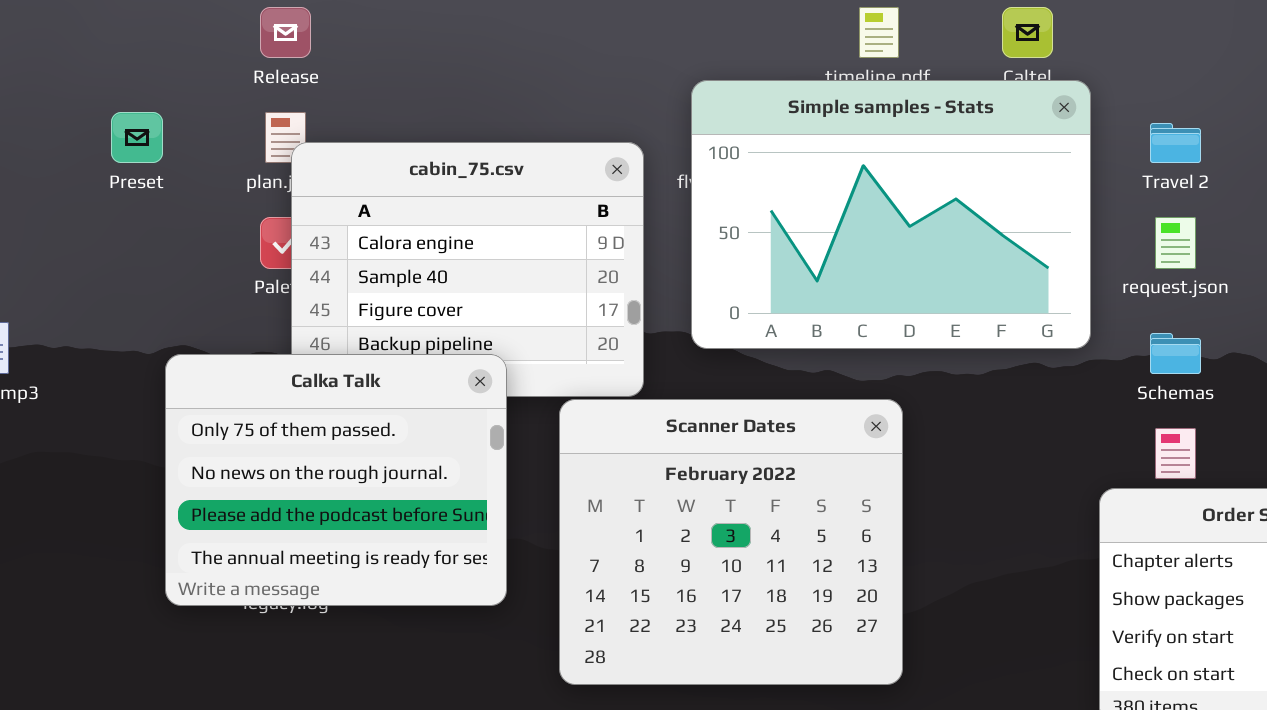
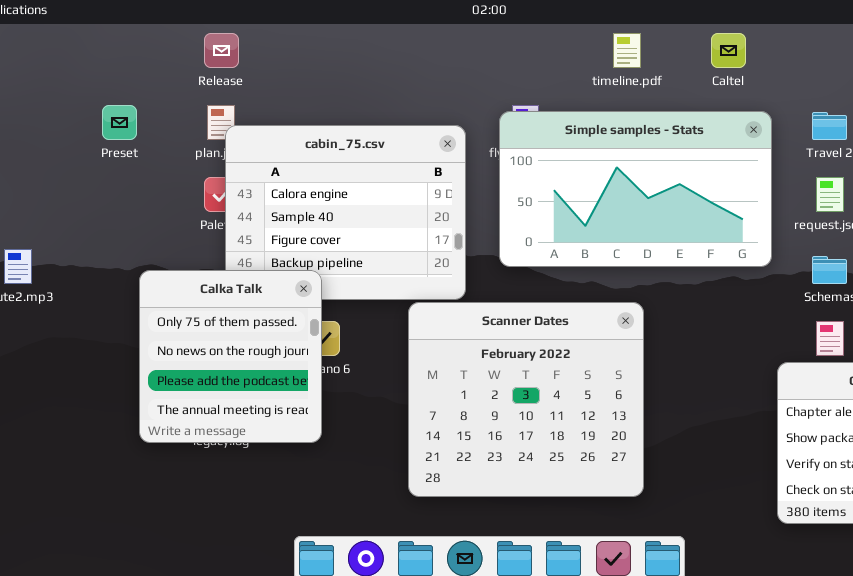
Simple samples - Stats: [691,80,1091,349] -> [499,111,772,267], resized
Calka Talk: [165,354,507,606] -> [139,270,322,443], resized

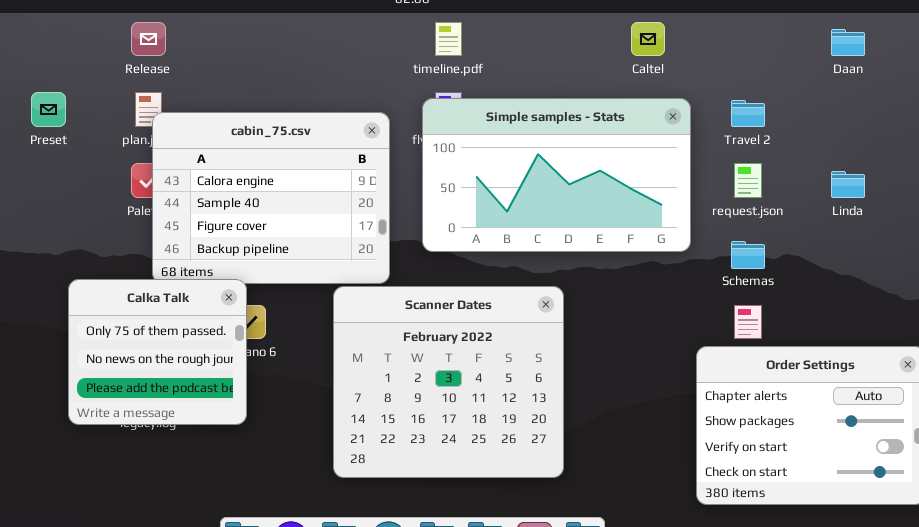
timeline.pdf: [613,33,641,68] -> [435,22,462,56], moved
Calka Talk: [139,270,322,443] -> [68,279,247,425], resized

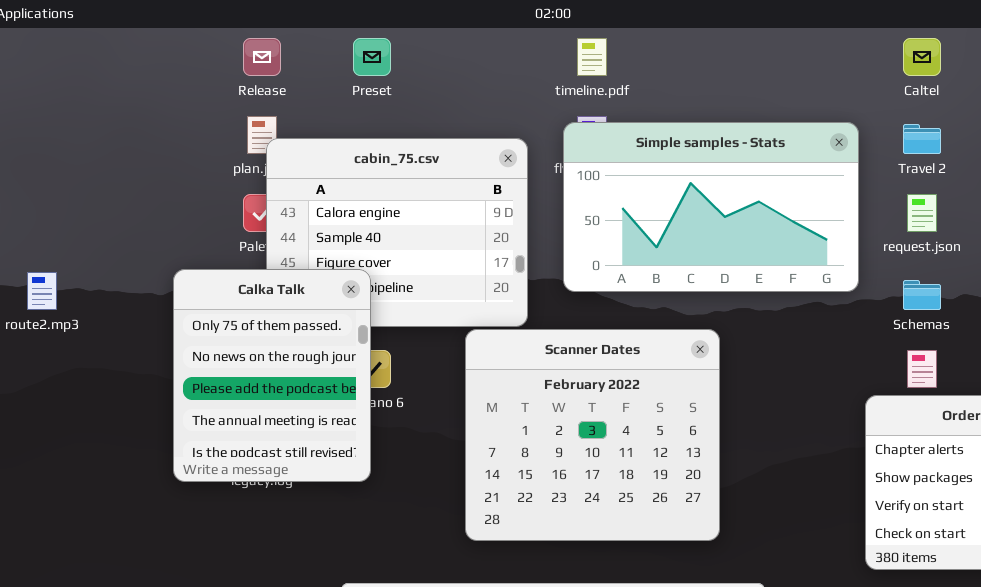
Caltel: [631,22,665,56] -> [903,38,941,76], moved
Preset: [31,92,66,127] -> [353,38,391,76], moved
Calka Talk: [68,279,247,425] -> [173,269,371,482], resized

